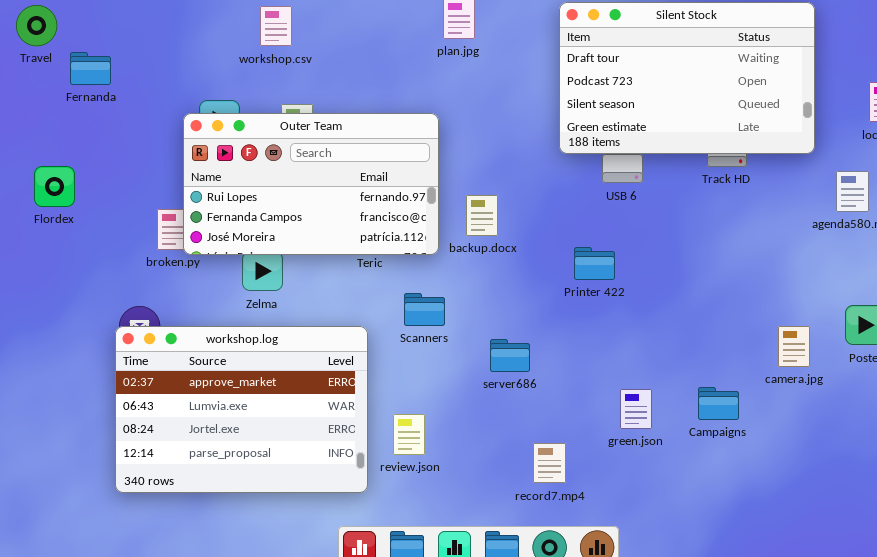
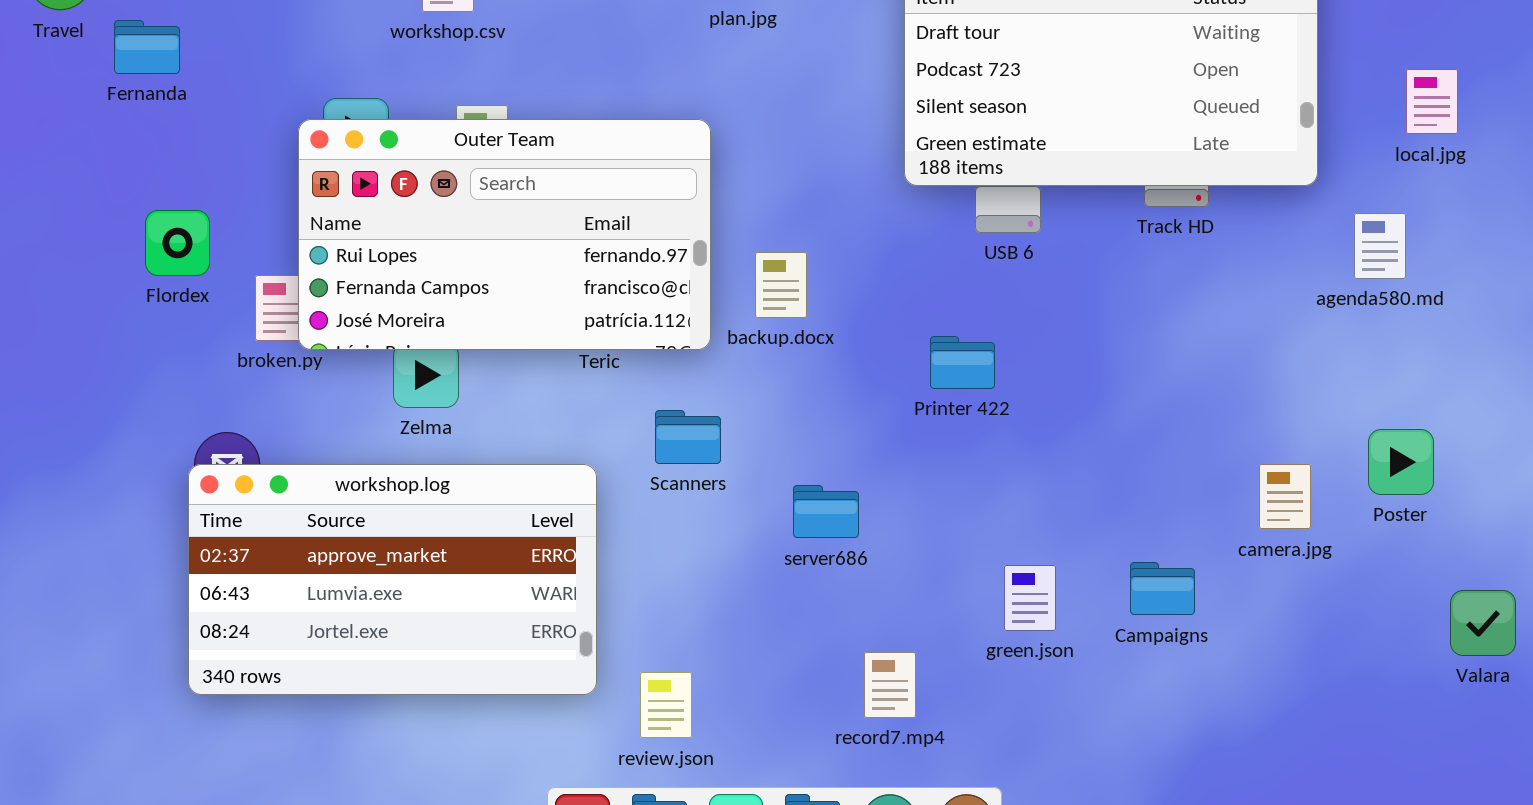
Flordex: [34,166,75,207] -> [145,210,210,276], moved
workshop.log: [115,326,368,493] -> [188,464,597,695], resized
review.json: [393,414,425,455] -> [640,672,692,738], moved

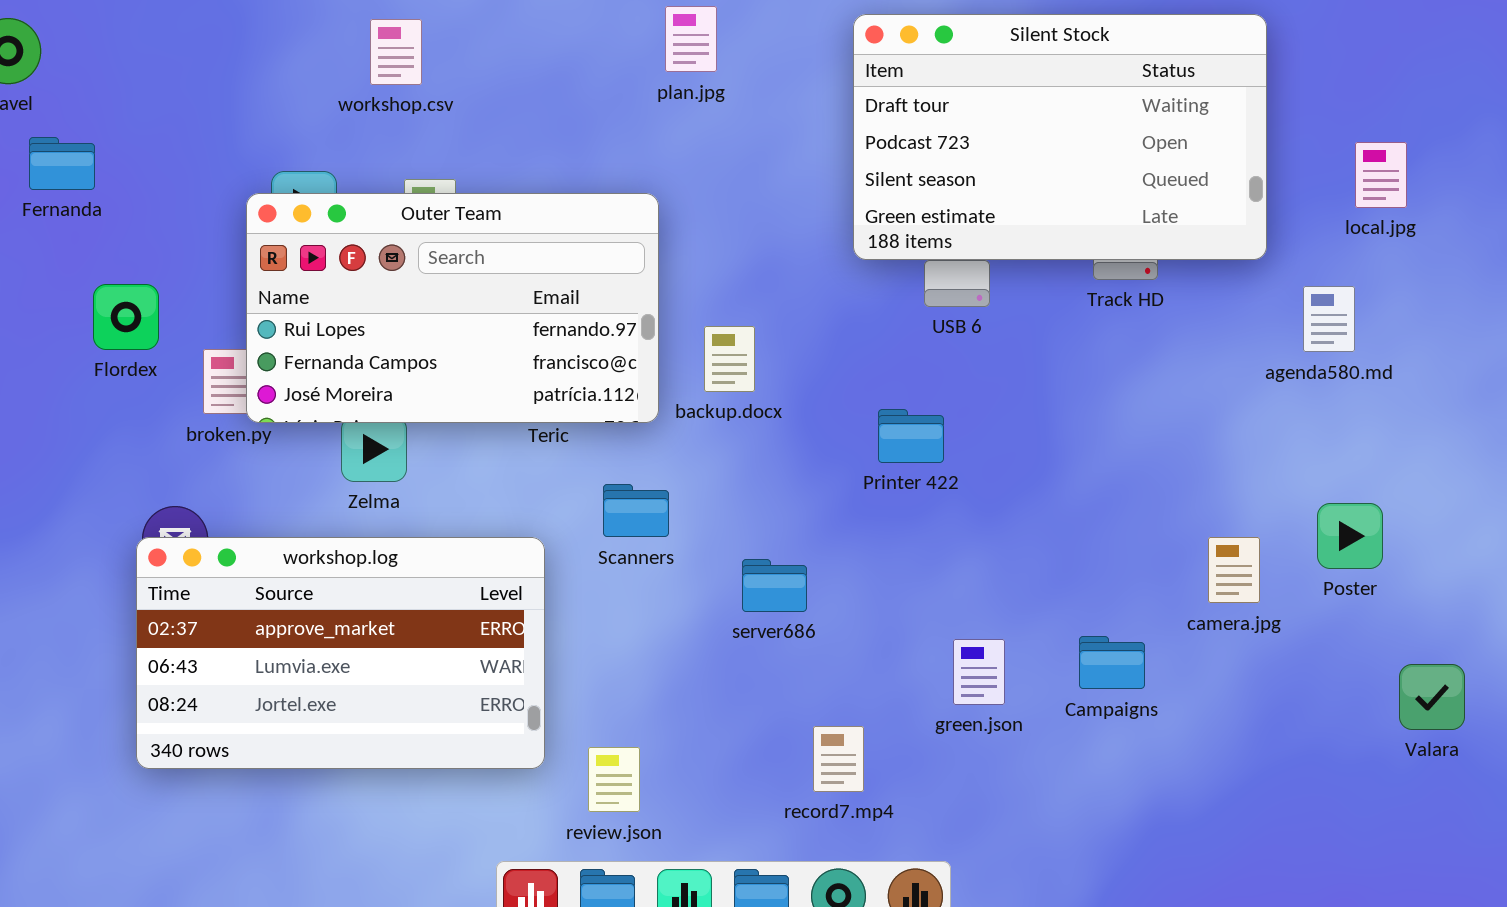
Fernanda: [114,20,180,74] -> [29,137,95,190], moved

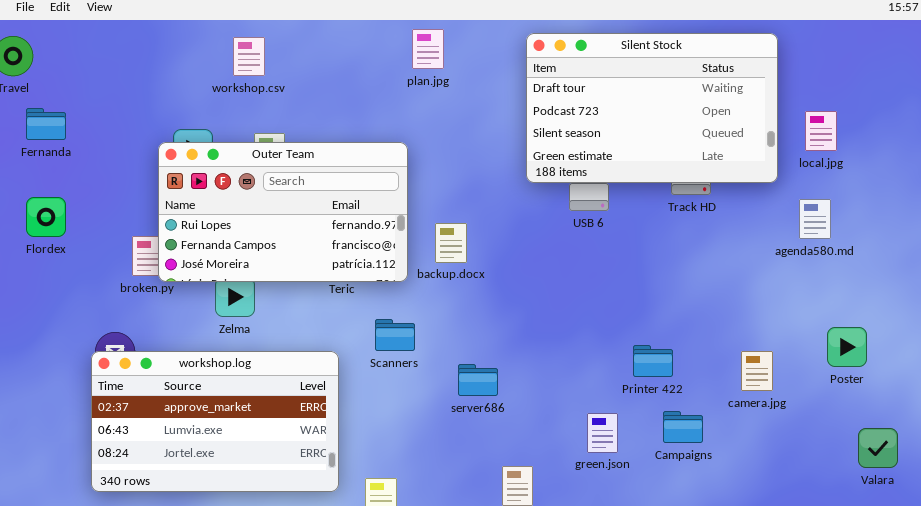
local.jpg: [1355,142,1407,208] -> [805,111,837,151], moved
Flordex: [93,284,159,350] -> [26,197,66,237], moved
Printer 422: [878,409,944,463] -> [633,345,673,377], moved
Poster: [1317,503,1383,569] -> [827,327,867,367], moved

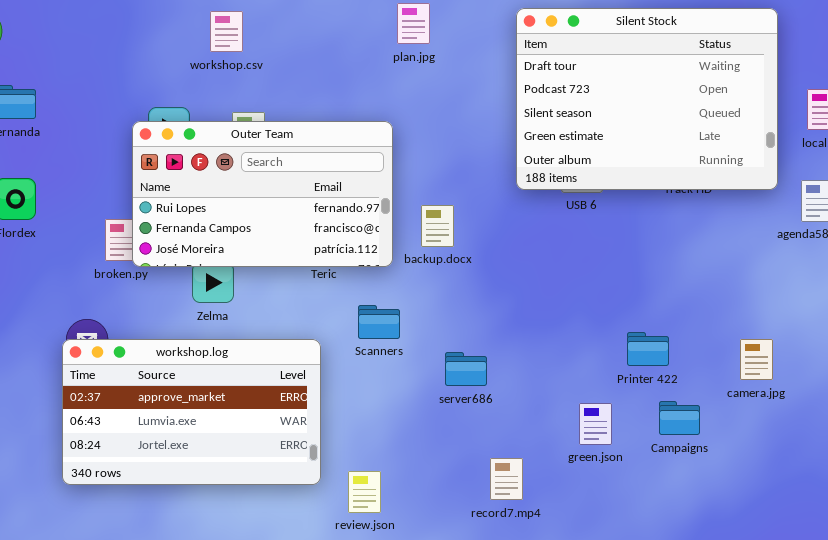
Silent Stock: [526,33,778,183] -> [516,8,778,190], resized

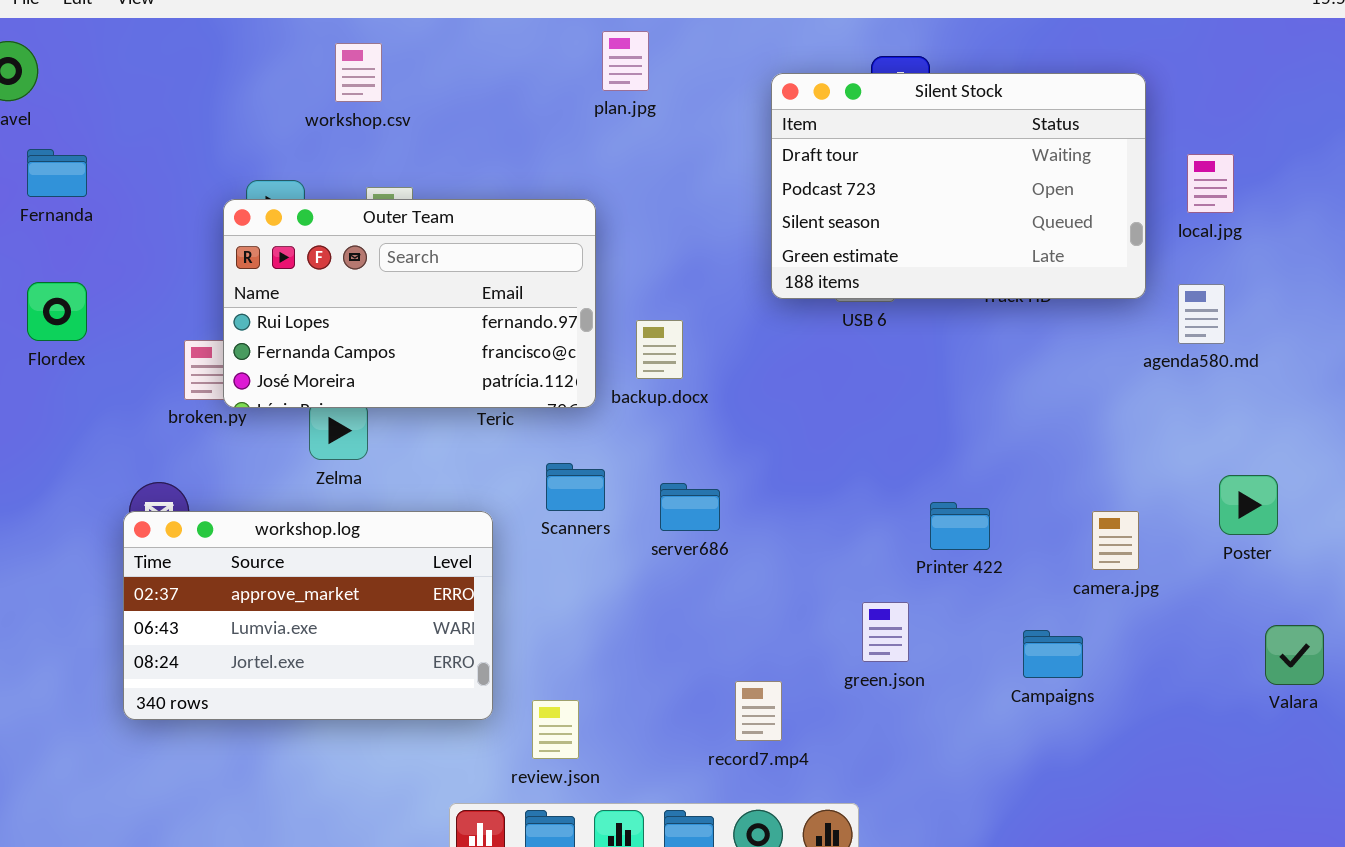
Silent Stock: [516,8,778,190] -> [771,73,1146,299], resized
server686: [445,352,487,386] -> [660,483,720,531], moved
Campaigns: [659,401,700,435] -> [1023,630,1083,678], moved

